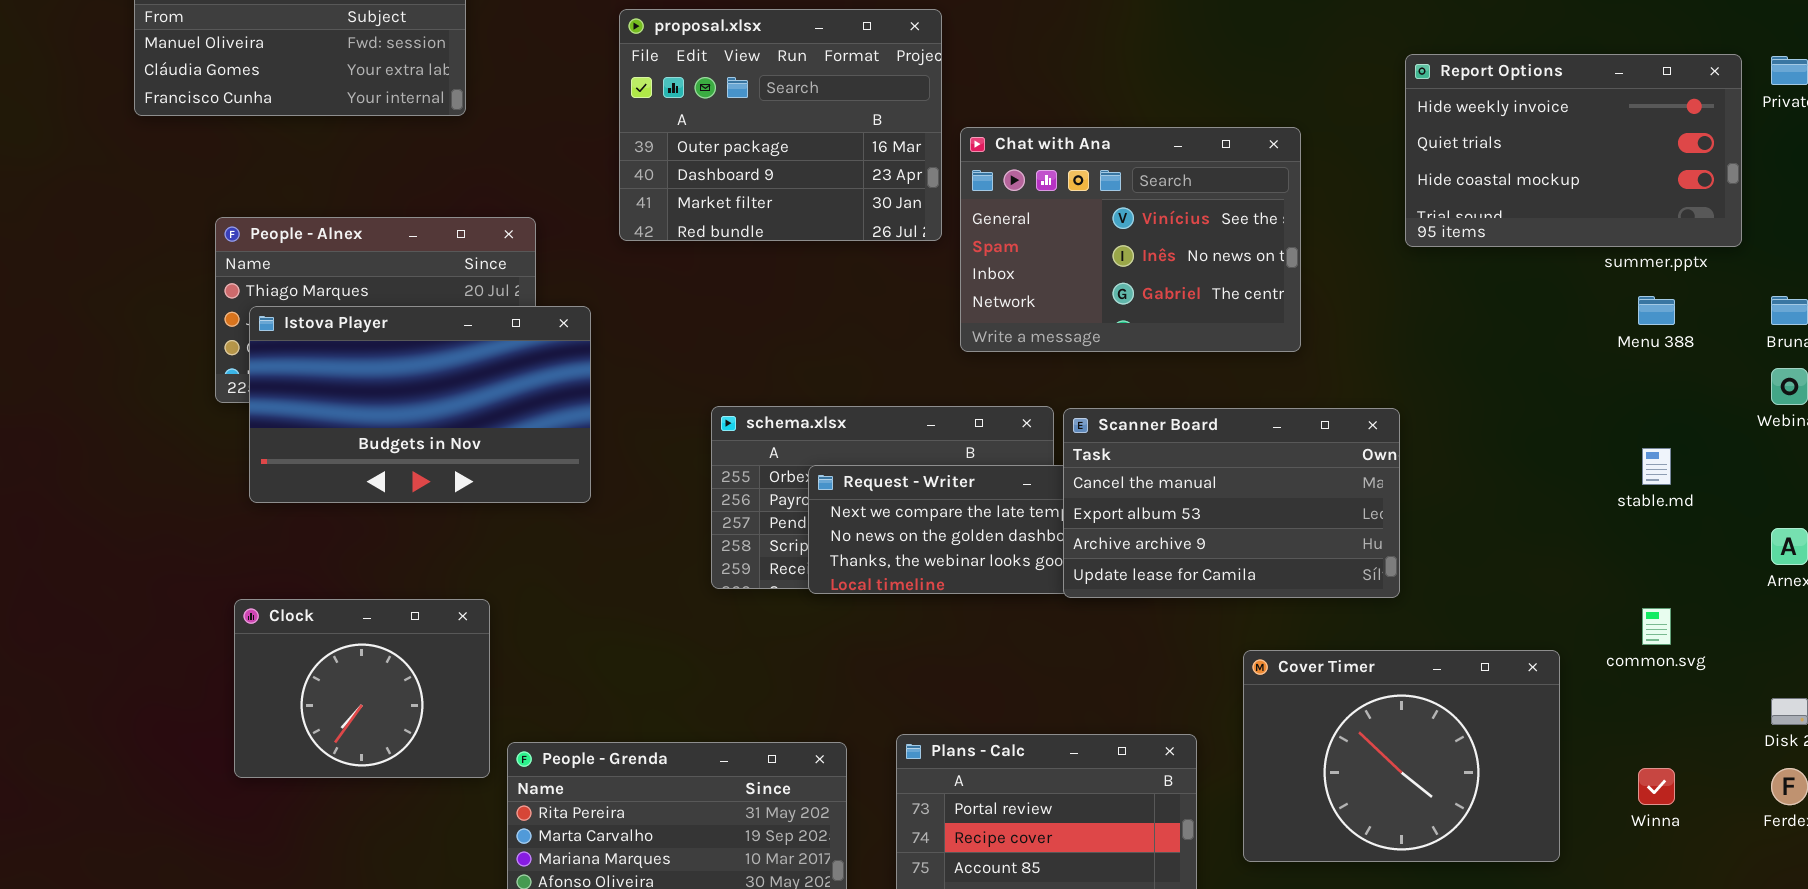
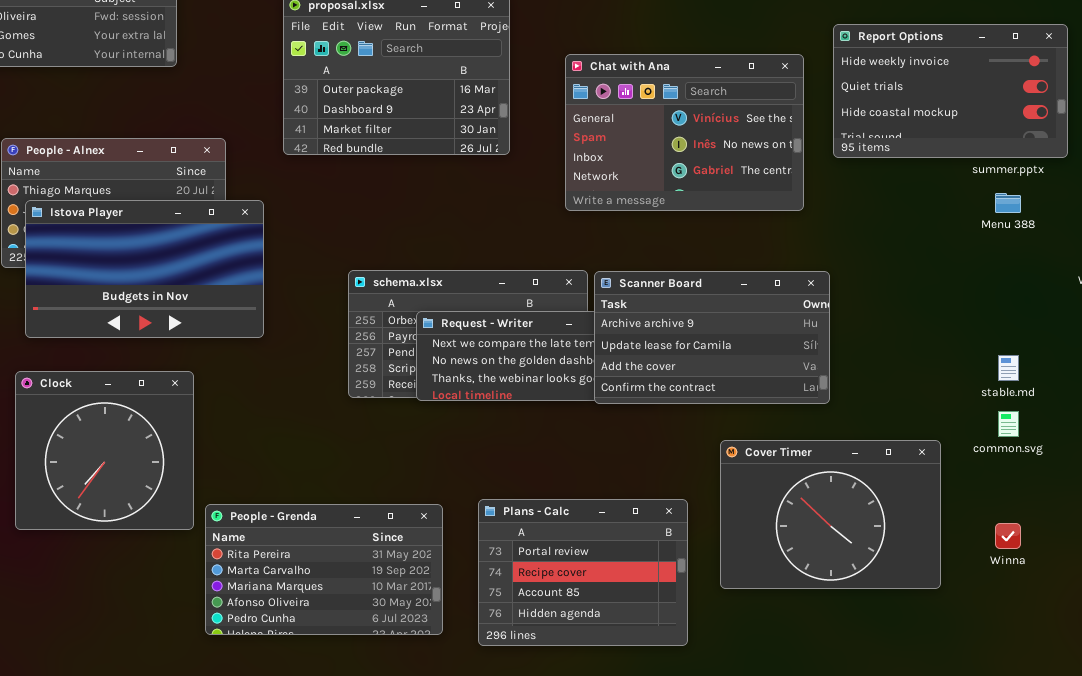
Chat with Ana: [960,127,1301,352] -> [565,54,804,211], moved
Scanner Board: [1063,408,1400,598] -> [594,271,830,404], scrolled down 2 rows
stable.md: [1642,448,1671,485] -> [998,355,1019,381], moved
Clock: [234,599,490,778] -> [15,371,194,530], resized

